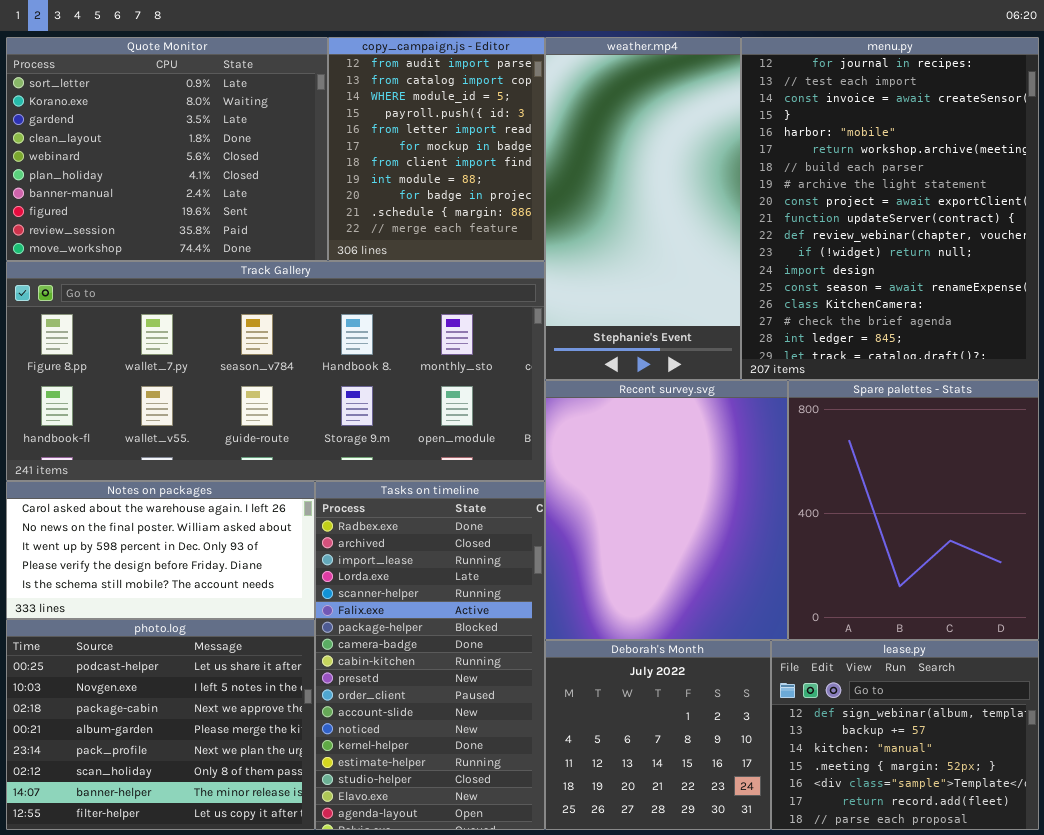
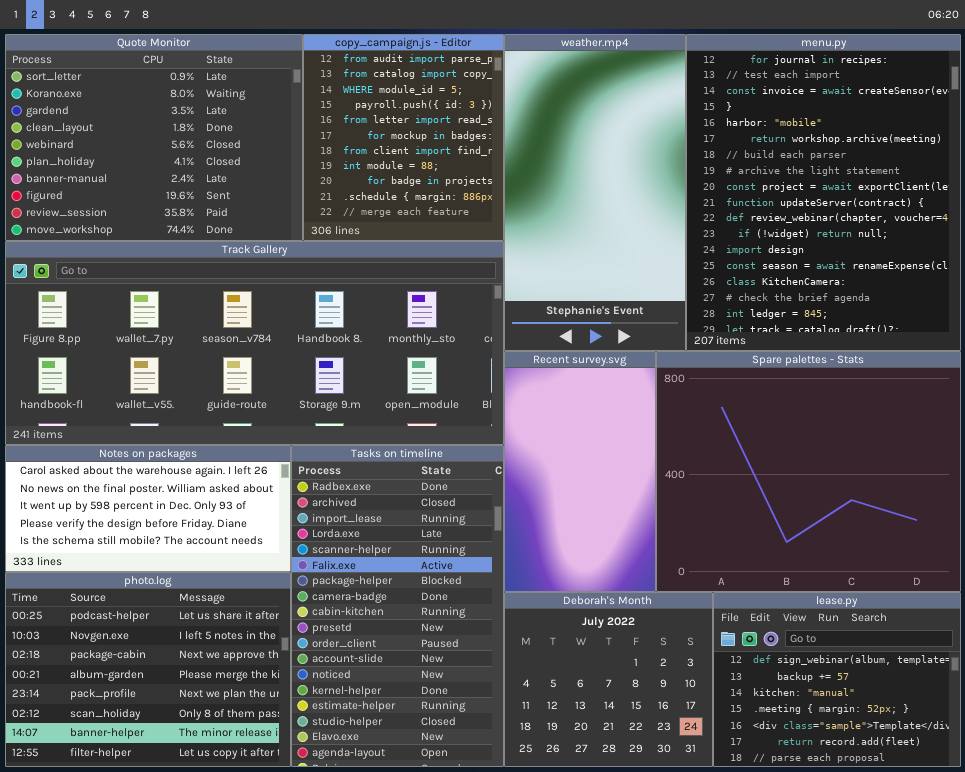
Recent survey.svg: [545,380,788,640] -> [504,351,656,592], resized
Spare palettes - Stats: [788,380,1039,640] -> [656,351,961,592], resized

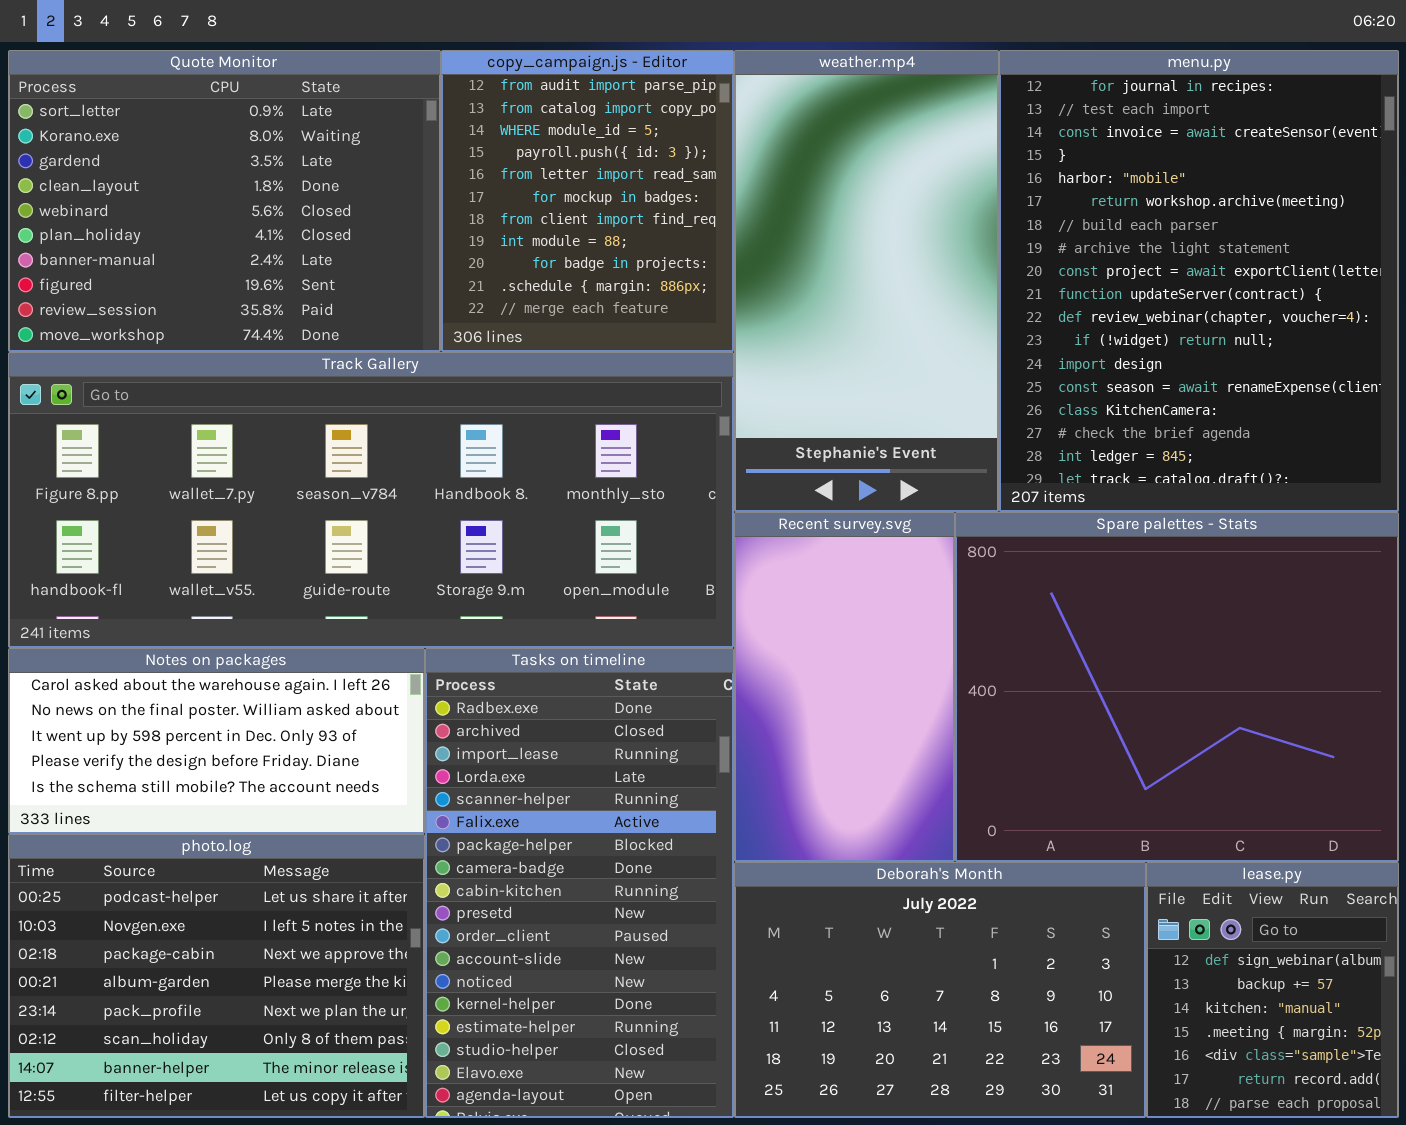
Deborah's Month: [504,592,713,767] -> [734,862,1146,1118], resized
lease.py: [713,592,961,767] -> [1146,862,1399,1118], resized

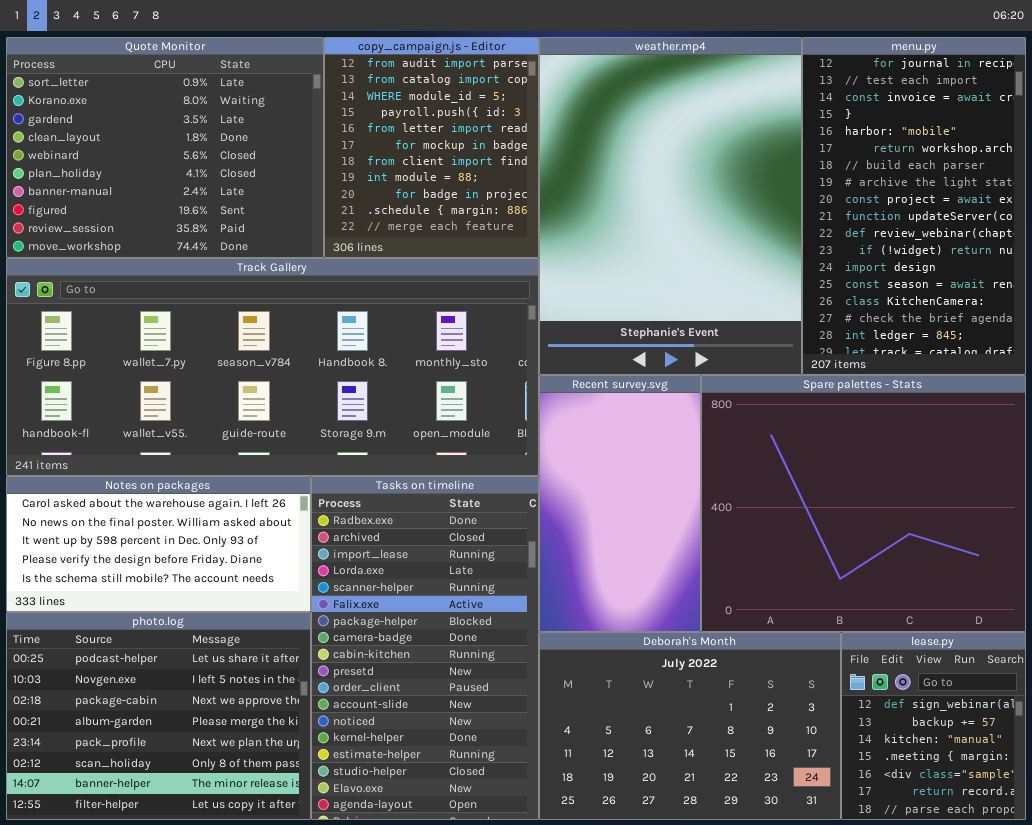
weather.mp4: [734,50,999,512] -> [539,37,802,375], resized
menu.py: [999,50,1399,512] -> [802,37,1026,375], resized

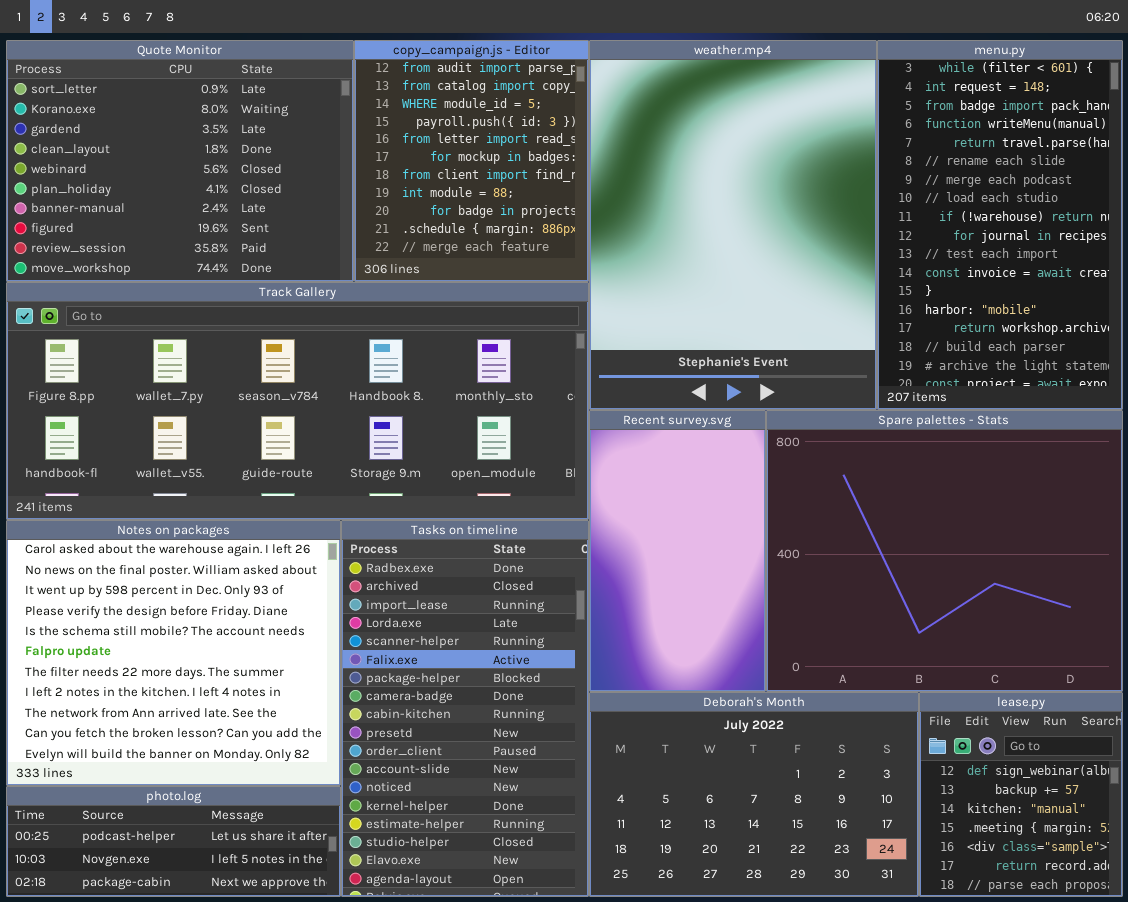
menu.py: [802,37,1026,375] -> [877,40,1123,410], scrolled up 9 rows
Notes on packages: [6,476,311,612] -> [6,520,341,786], resized
photo.log: [6,612,311,820] -> [6,786,341,897], resized

